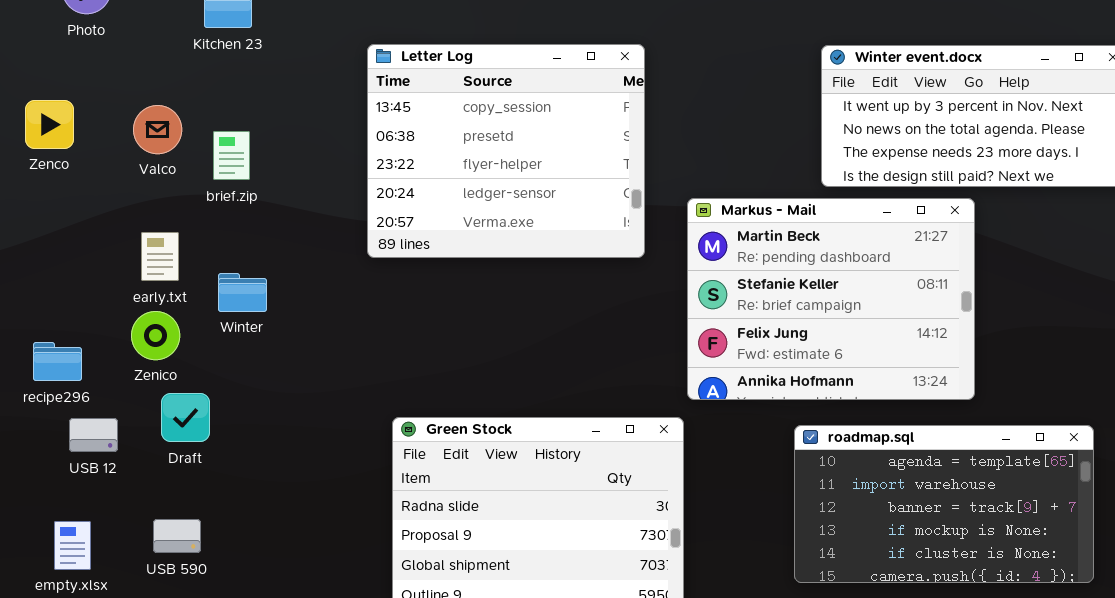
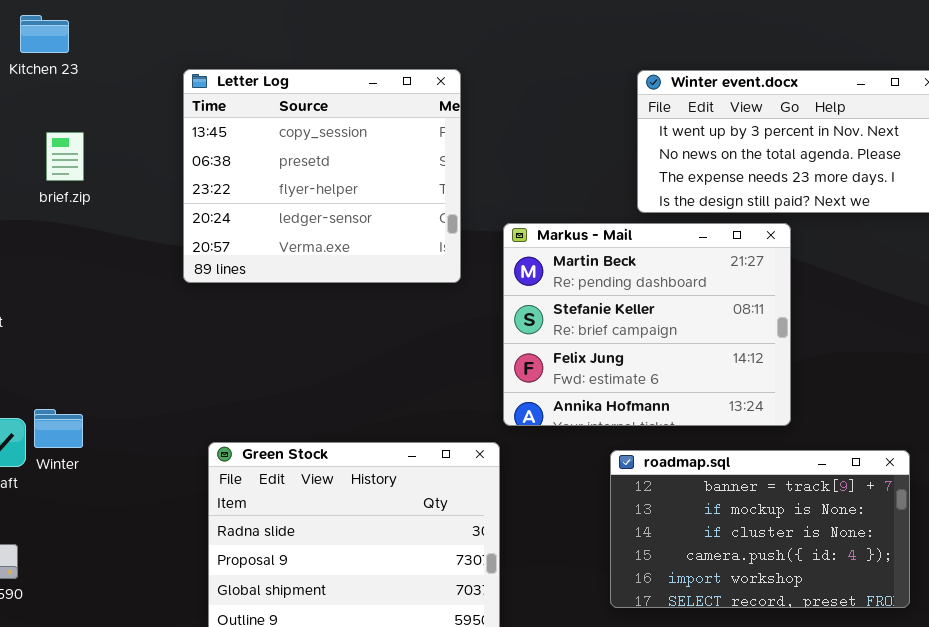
brief.zip: [213,131,250,180] -> [46,132,84,181], moved
Winter: [218,273,267,312] -> [34,409,83,448], moved
roadmap.sql: [794,425,1094,583] -> [610,450,910,608], scrolled down 2 rows

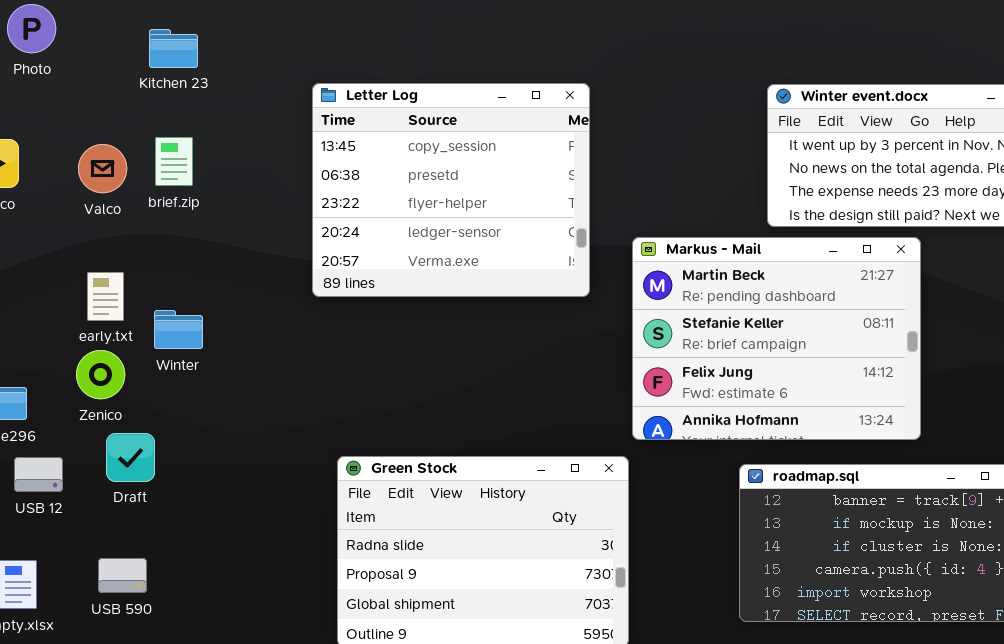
brief.zip: [46,132,84,181] -> [155,137,193,186], moved
Winter: [34,409,83,448] -> [154,310,203,349], moved

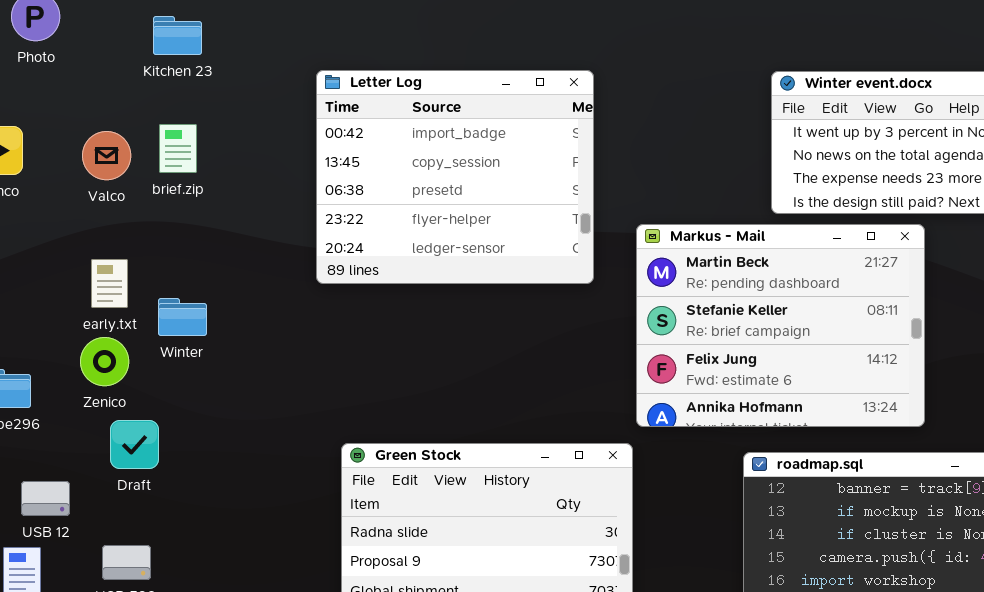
Letter Log: [312,83,590,297] -> [316,70,594,284], scrolled up 1 row
USB 12: [14,457,63,492] -> [21,481,70,516], moved

